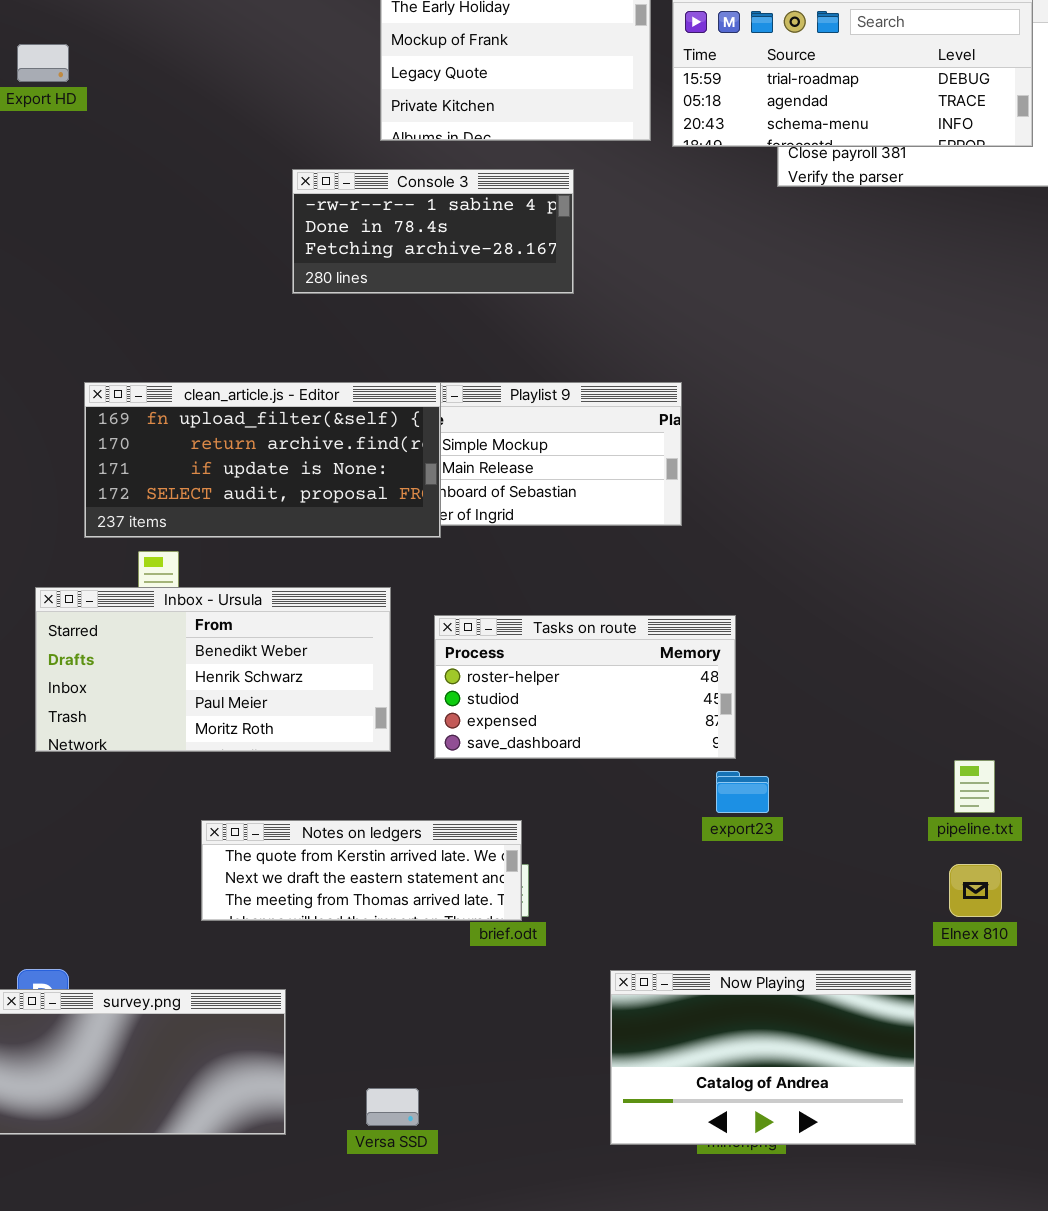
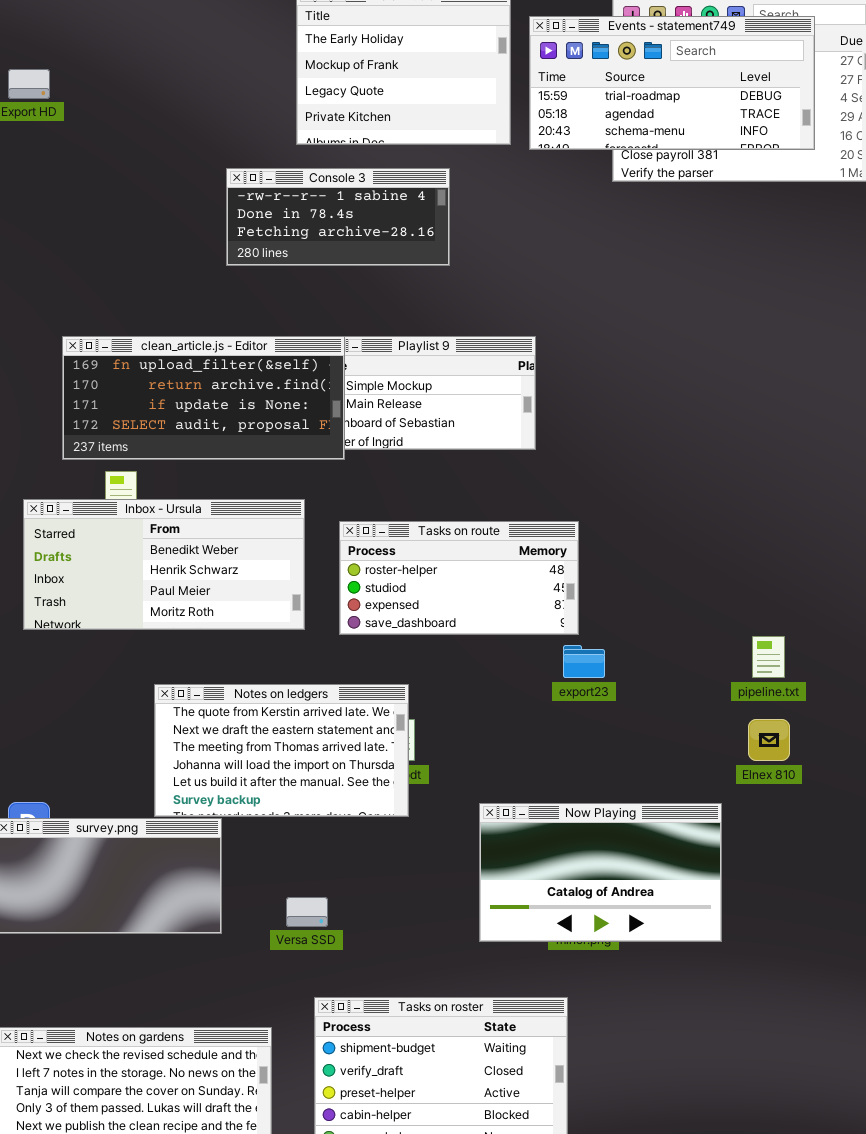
Notes on ledgers: [201,820,522,921] -> [154,684,409,817], resized

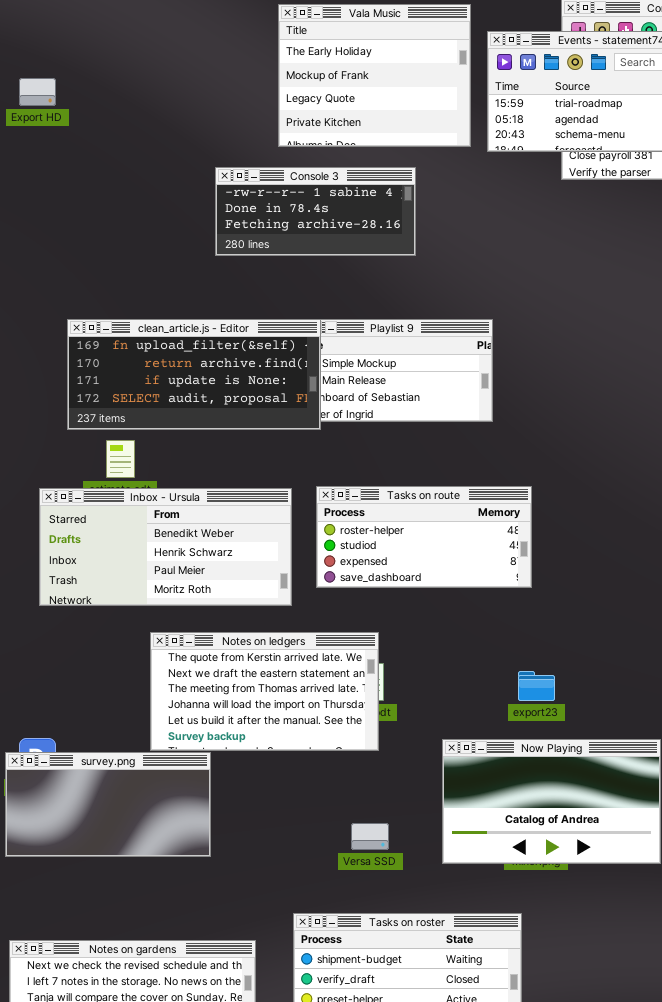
Inbox - Ursula: [23,499,305,630] -> [39,488,292,606], moved
export23: [563,645,605,678] -> [518,671,555,701], moved
Versa SSD: [286,897,328,927] -> [351,823,389,850], moved

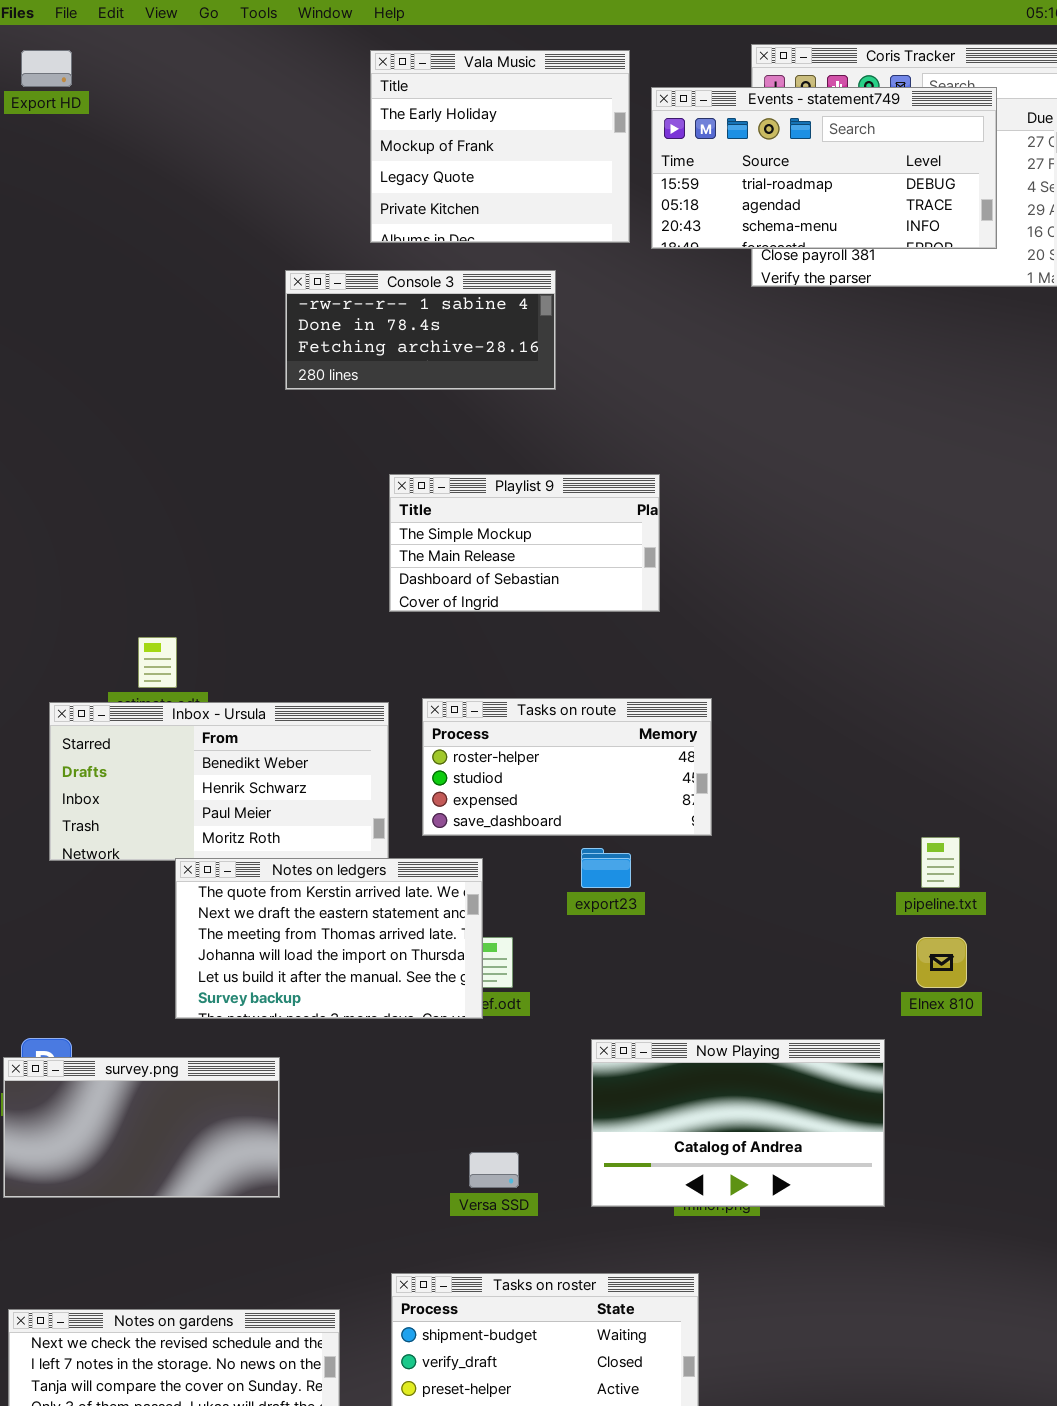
Export HD: [19,78,56,106] -> [21,50,72,87], moved
clean_article.js - Editor: [67,319,321,430] -> none, closed
Notes on ledgers: [150,632,379,751] -> [175,858,483,1019], moved
export23: [518,671,555,701] -> [581,848,631,888], moved

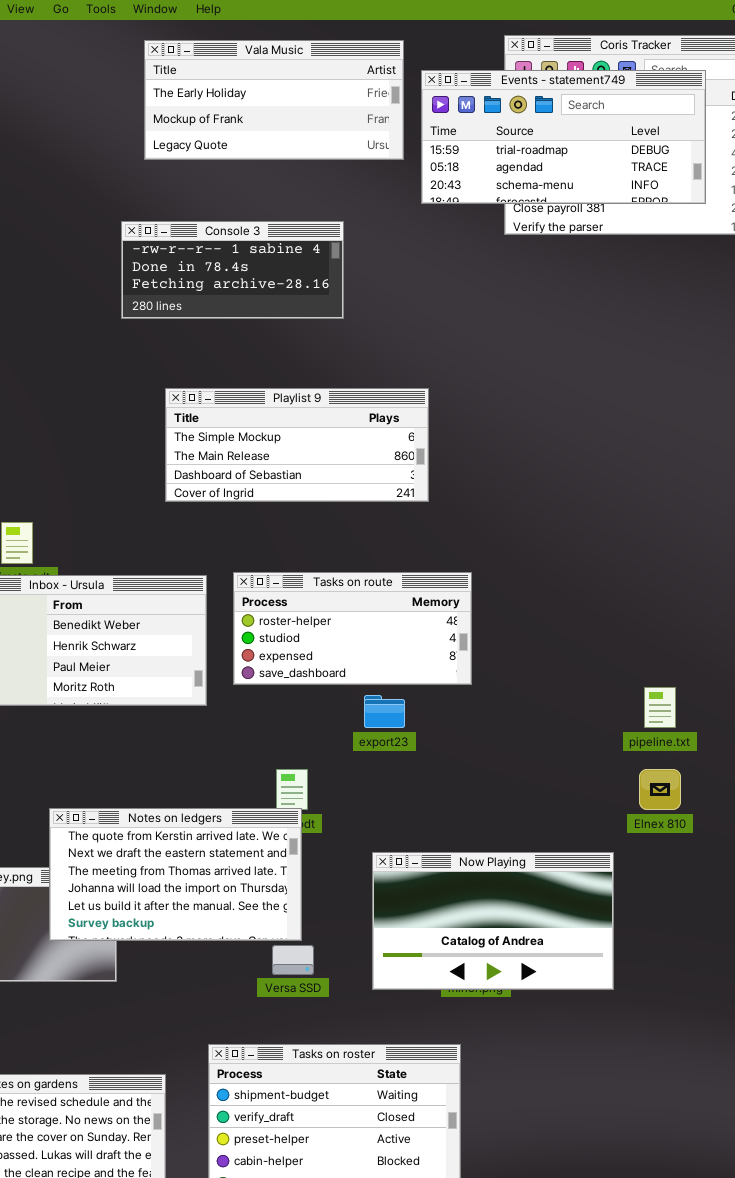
Vala Music: [370,50,630,243] -> [144,40,404,160], resized
Playlist 9: [389,474,660,612] -> [165,388,429,502], resized
Notes on ledgers: [175,858,483,1019] -> [49,808,302,941], moved

